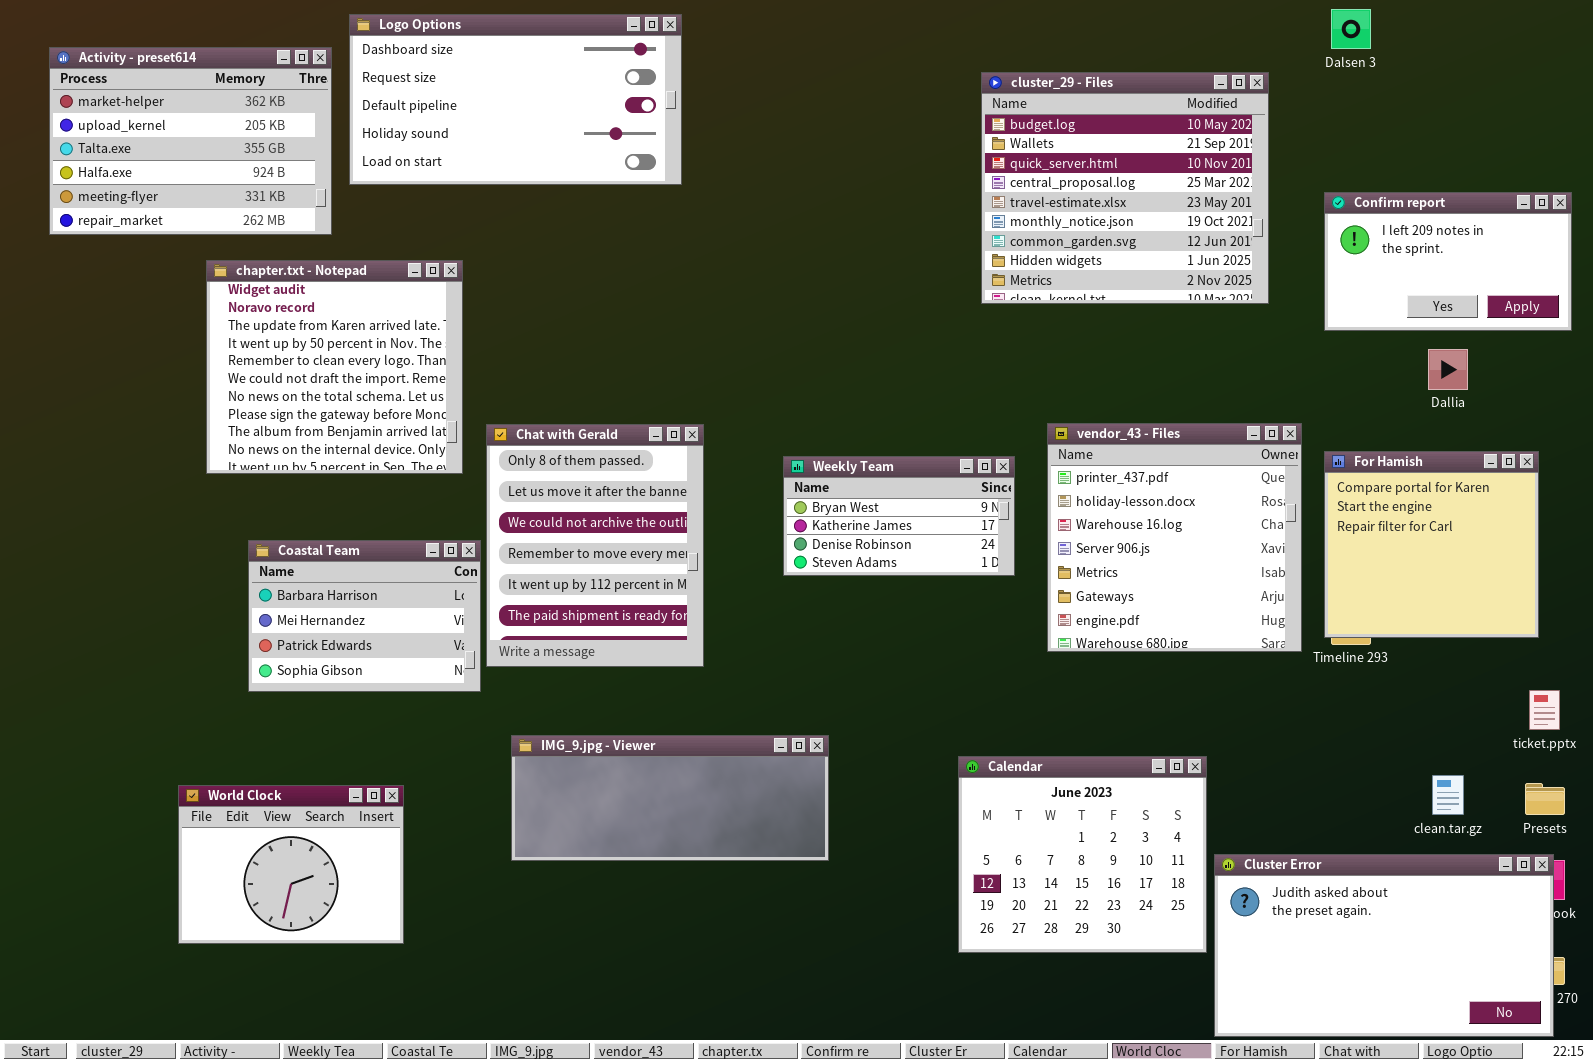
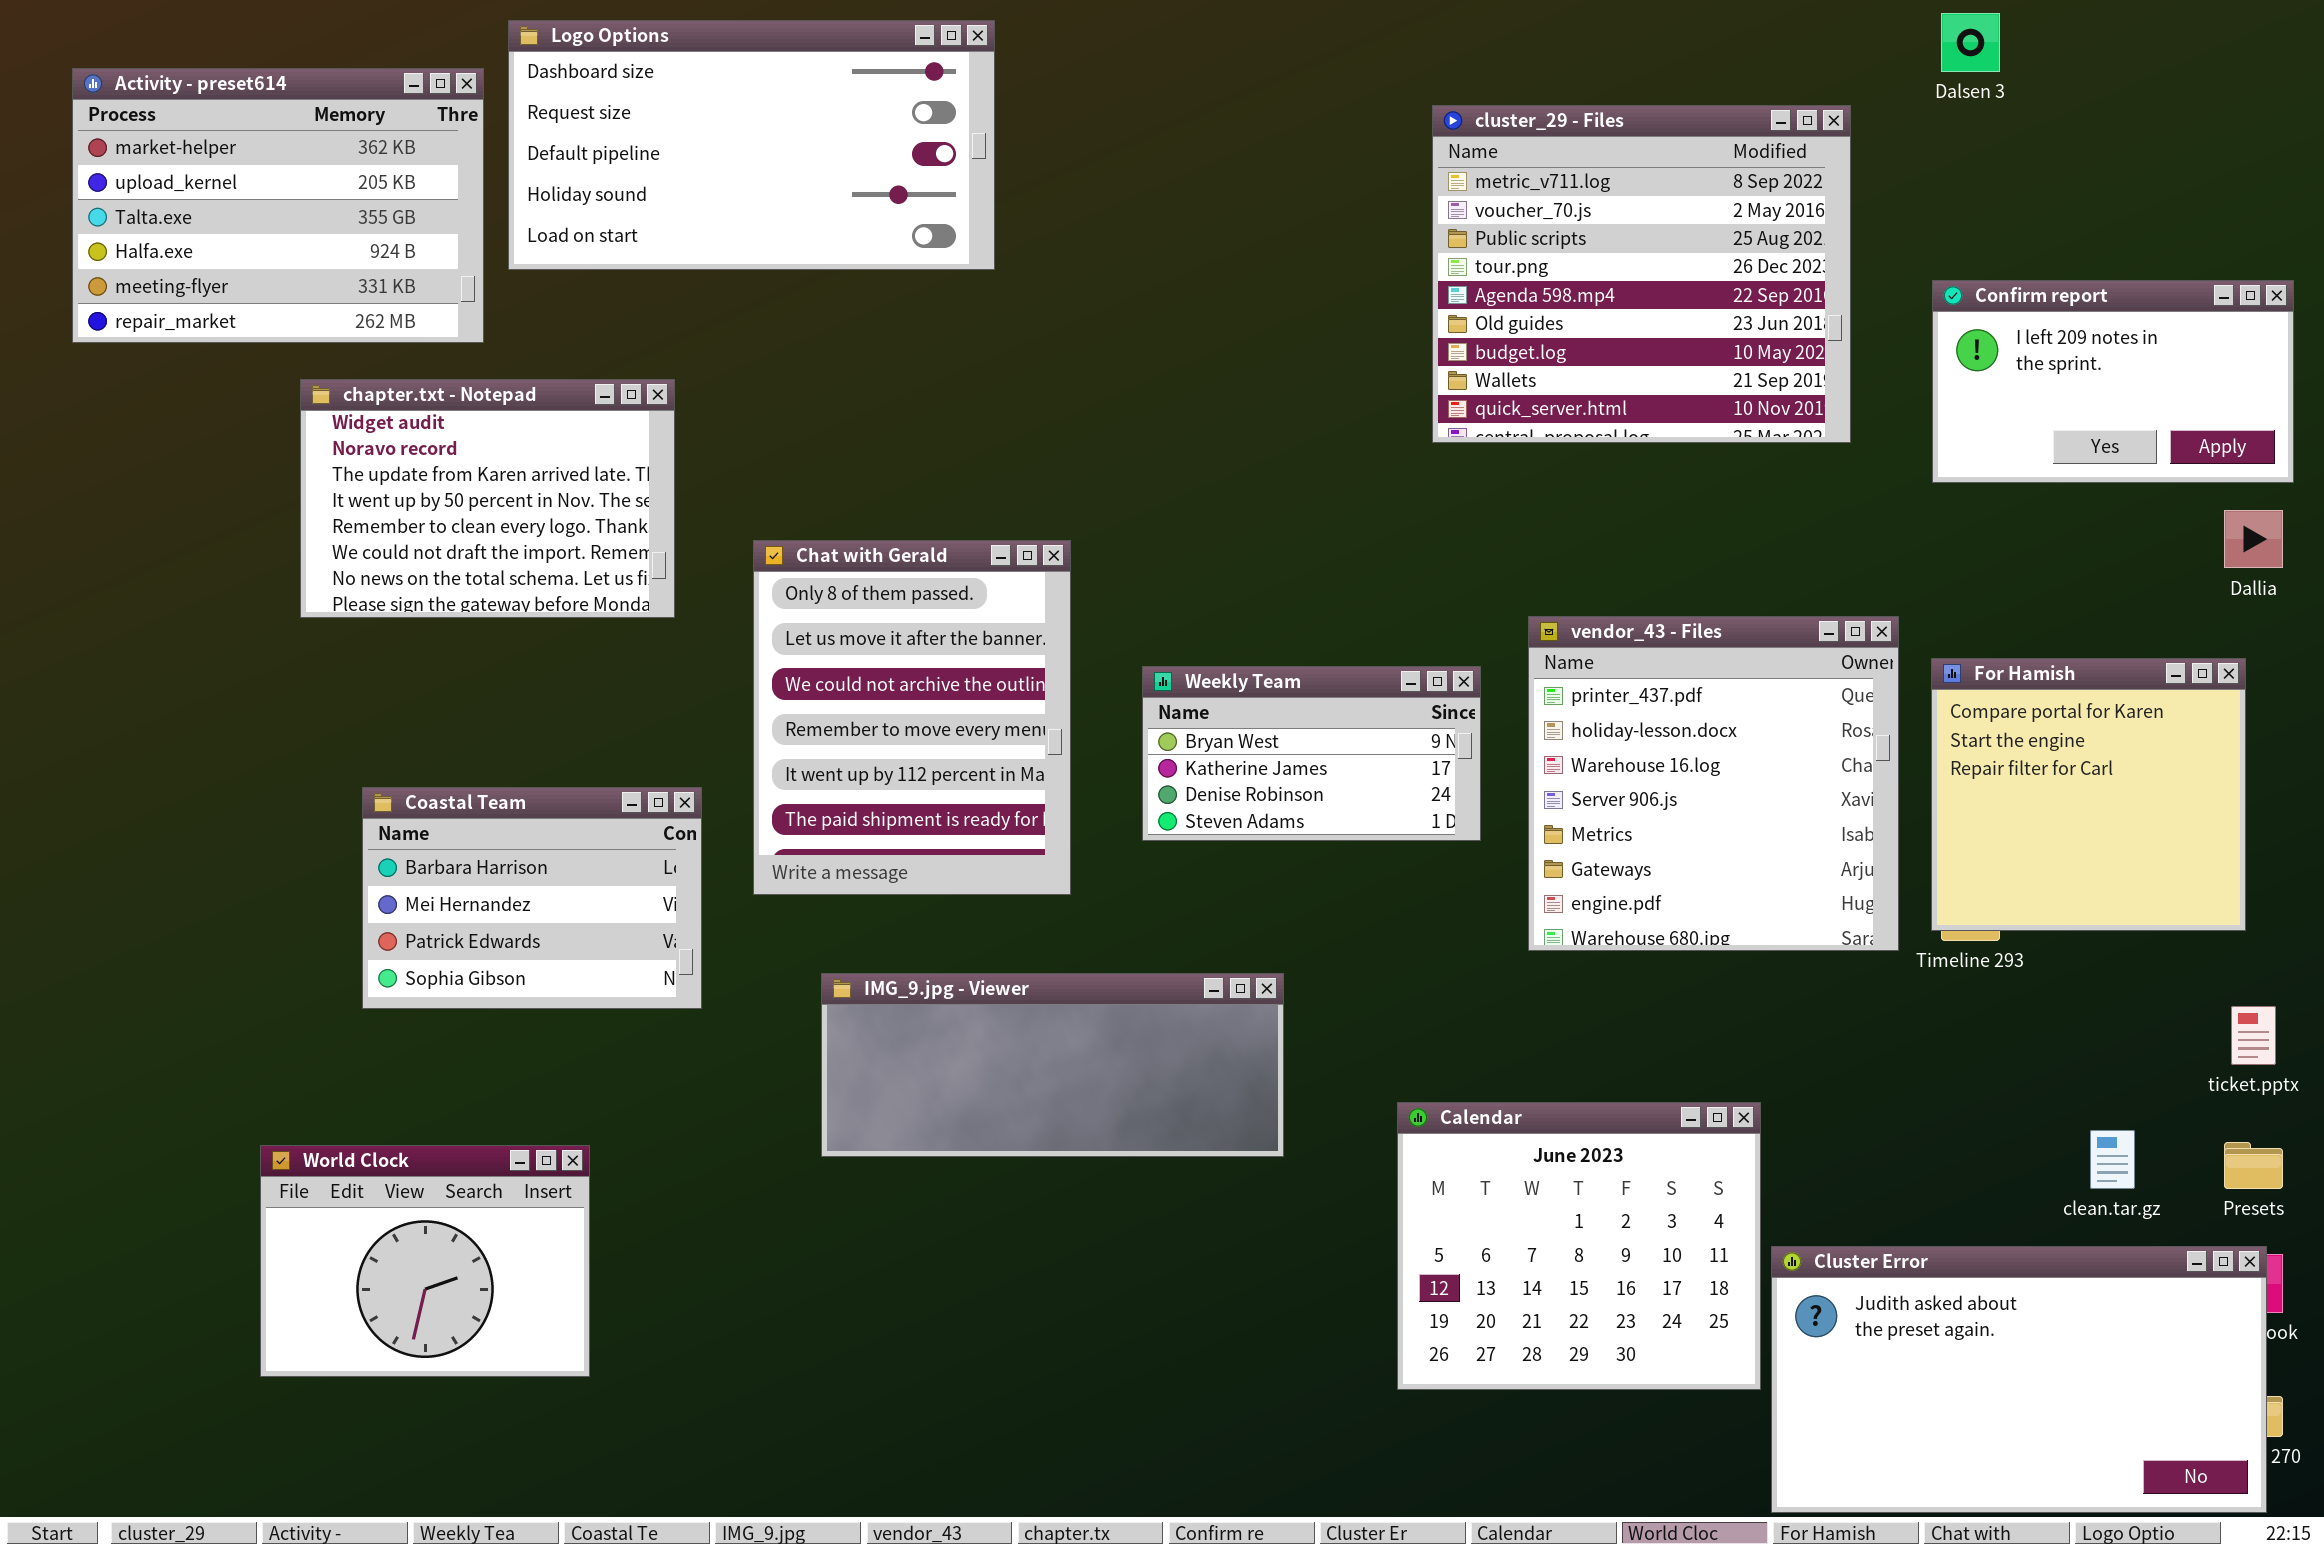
cluster_29 - Files: [981,72,1269,304] -> [1432,105,1851,443], scrolled up 6 rows
chapter.txt - Notepad: [206,260,463,474] -> [300,379,675,618], resized
Dallia: [1428,349,1468,390] -> [2224,510,2283,568], moved
Chat with Gerald: [486,424,704,667] -> [753,540,1071,895], moved
IMG_9.jpg - Viewer: [511,735,829,861] -> [821,973,1284,1157], moved

